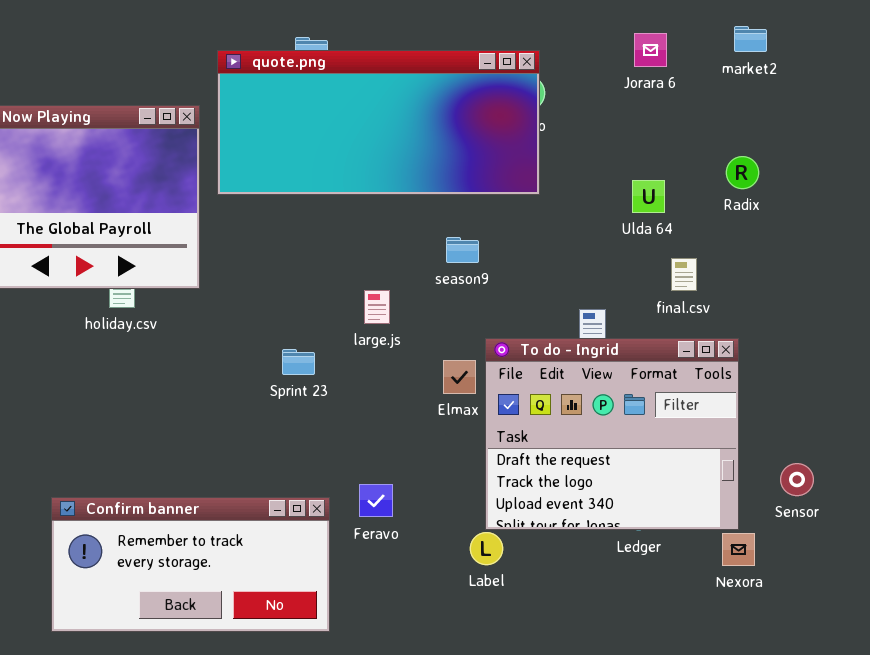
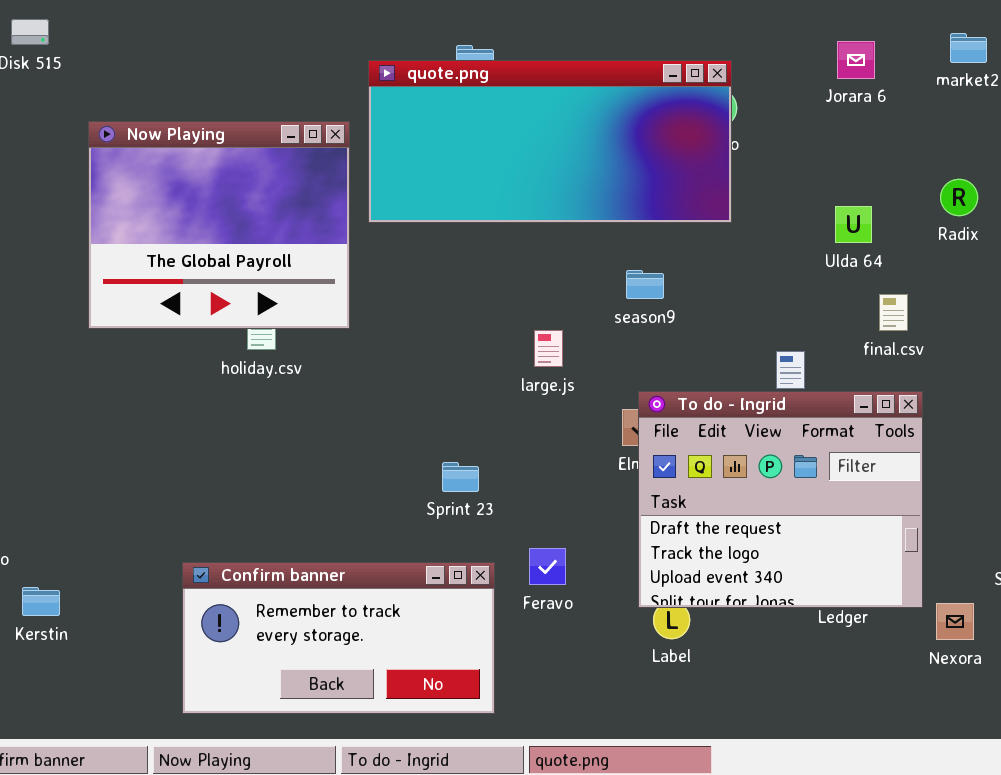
To do - Ingrid: [485,338,739,530] -> [638,391,923,608], moved
Sprint 23: [282,349,315,375] -> [442,462,479,492], moved

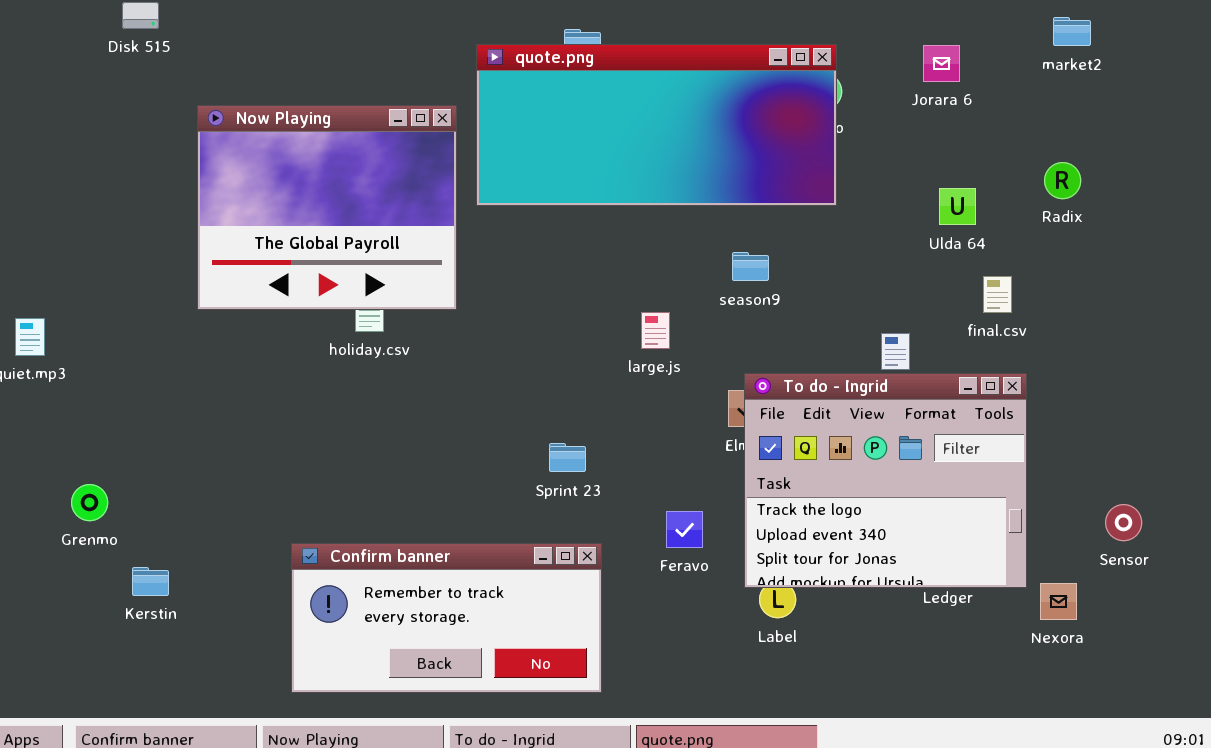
Jorara 6: [837,41,875,79] -> [923,45,960,82], moved
To do - Ingrid: [638,391,923,608] -> [744,373,1027,588], scrolled down 1 row
Feravo: [529,548,566,585] -> [666,511,703,548], moved

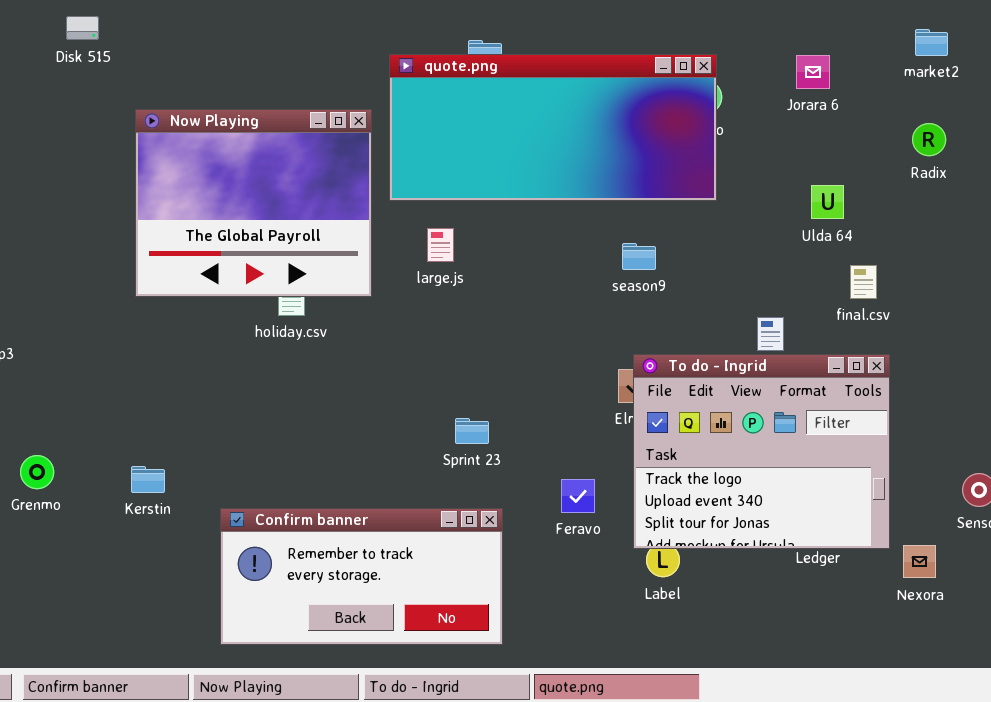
Radix: [1044,162,1081,199] -> [912,123,946,156], moved
large.js: [641,312,670,349] -> [427,228,454,262], moved
Kerstin: [132,567,169,596] -> [131,466,165,493], moved

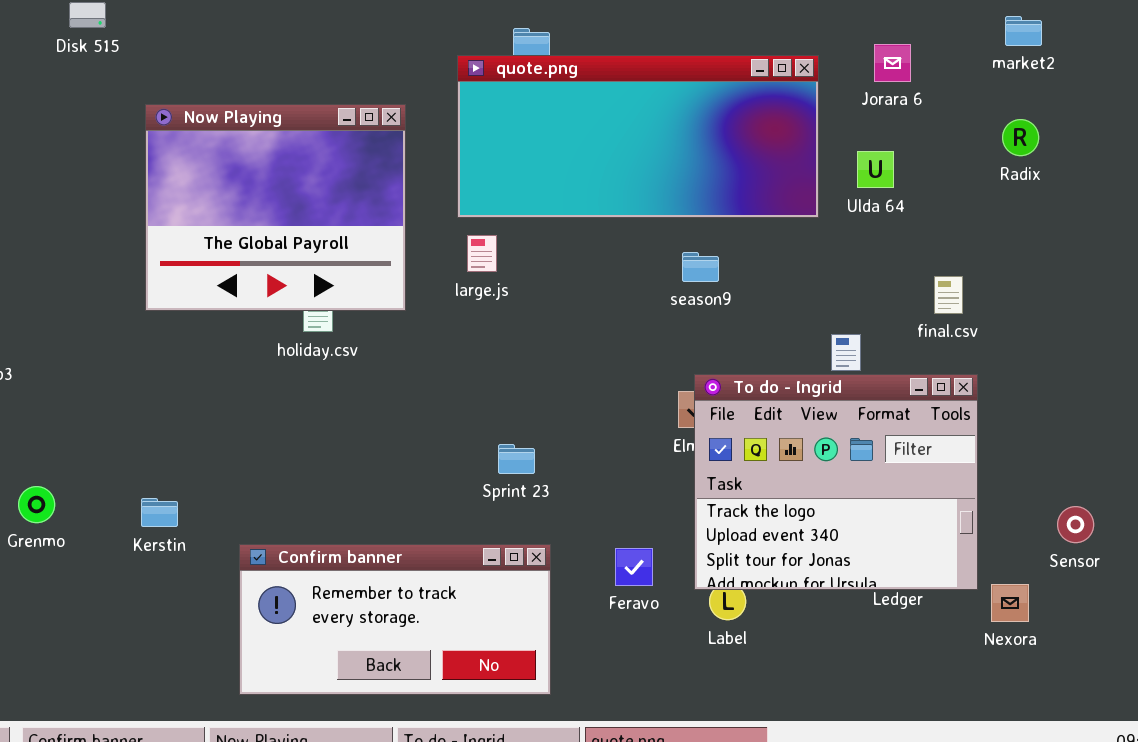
quote.png: [389,54,717,201] -> [457,55,819,218], moved
Ulda 64: [811,185,844,219] -> [857,151,894,188], moved
Feravo: [561,479,595,513] -> [615,548,653,586], moved

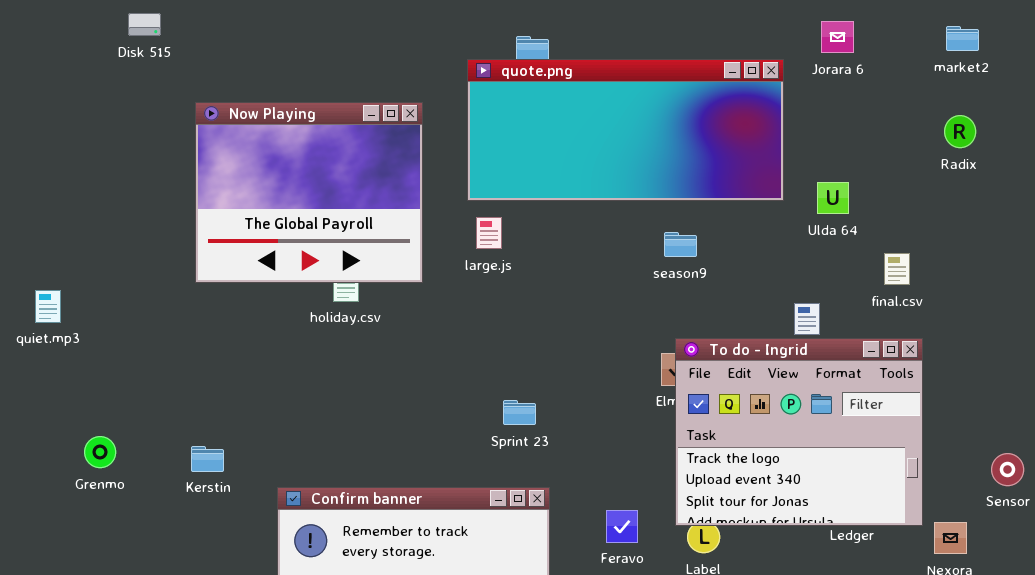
Jorara 6: [874,44,911,82] -> [821,21,854,53], moved
Ulda 64: [857,151,894,188] -> [817,182,849,214], moved
Feravo: [615,548,653,586] -> [606,510,638,543], moved

